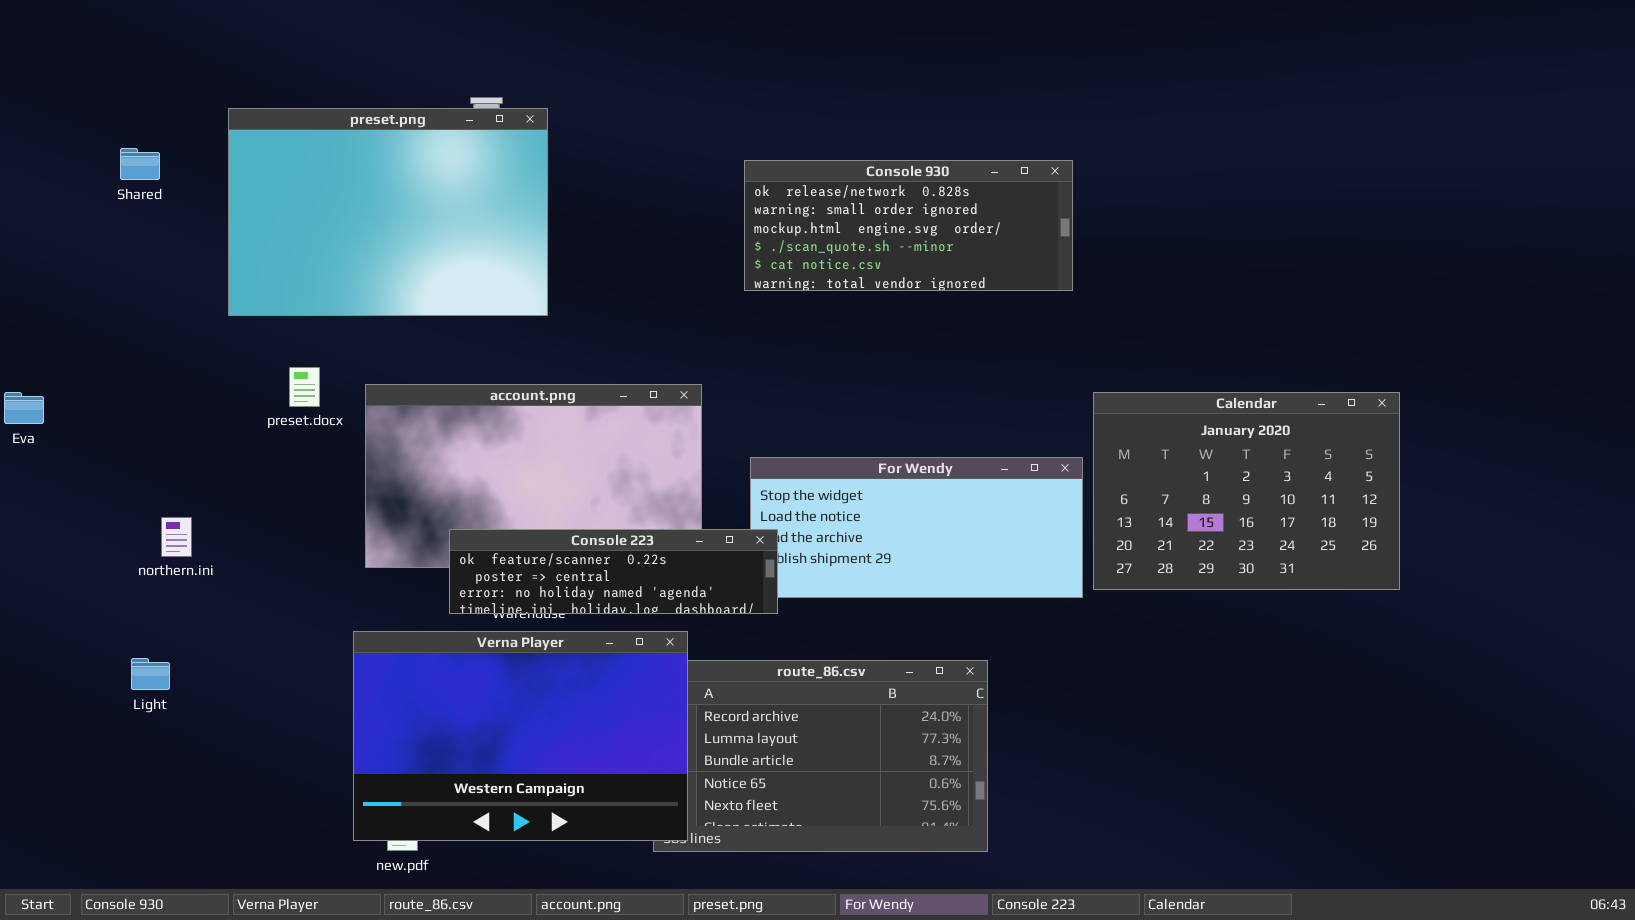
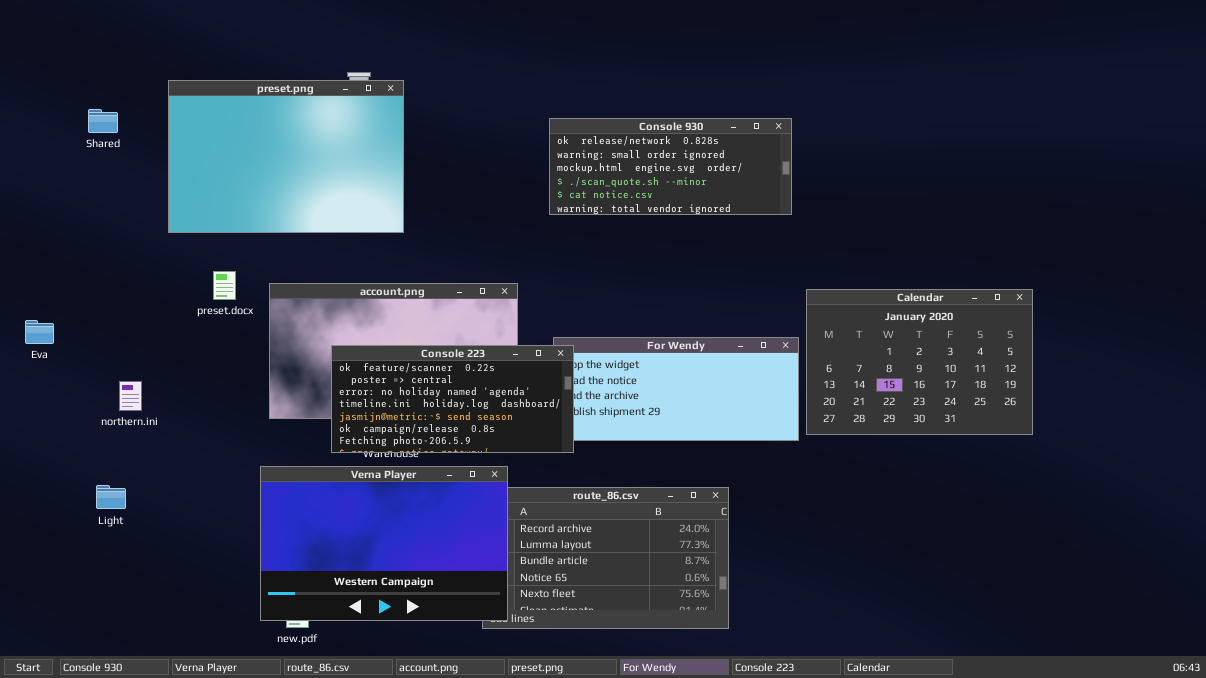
Eva: [4,392,44,424] -> [25,320,54,344], moved
Console 223: [449,529,778,614] -> [331,345,574,453], resized

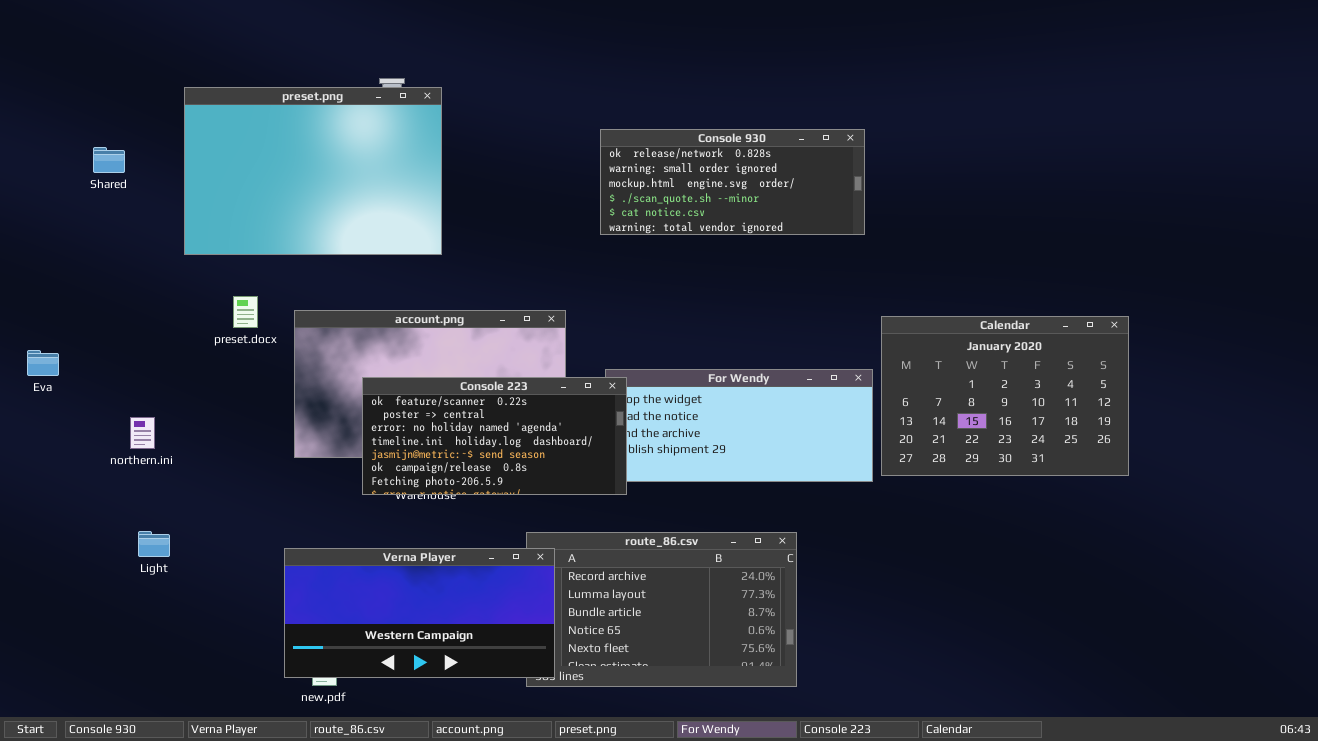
Shared: [88,109,118,133] -> [93,147,125,173], moved
Verna Player: [260,466,508,621] -> [284,548,555,678], resized
Light: [96,485,126,509] -> [138,531,170,557], moved

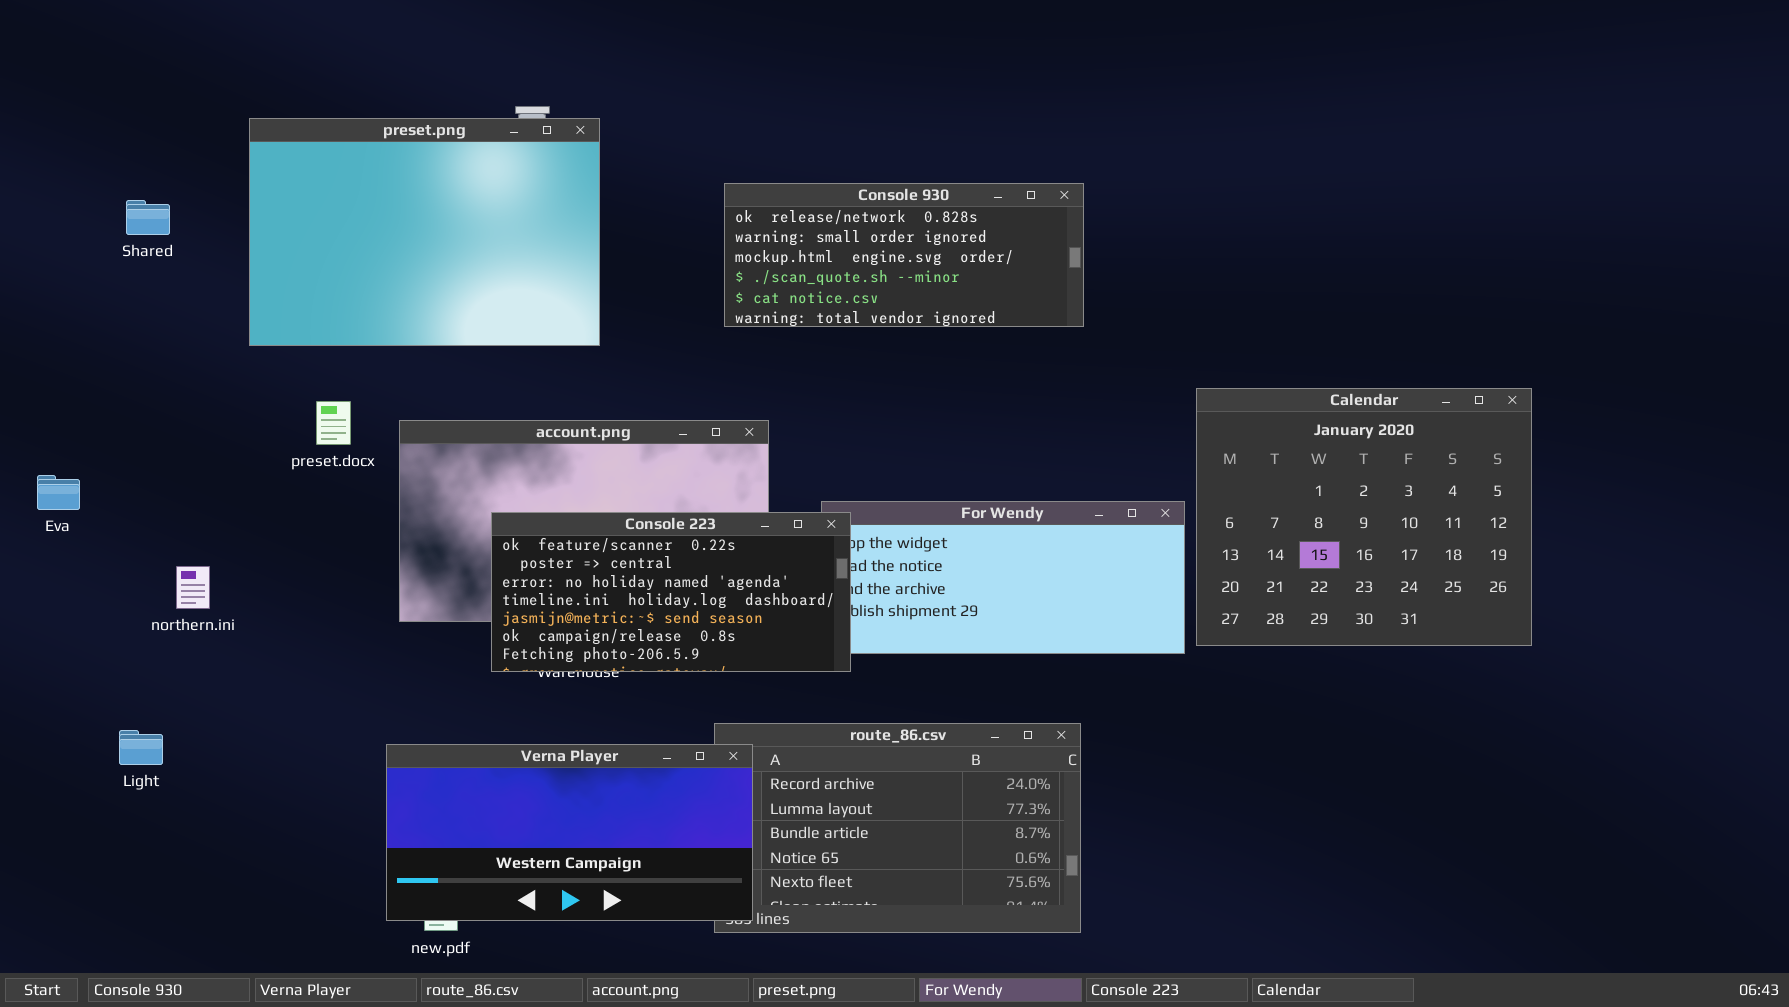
Console 930: [600,129,865,235] -> [724,183,1084,327], moved
Calendar: [881,316,1129,476] -> [1196,388,1532,646], resized
Light: [138,531,170,557] -> [119,730,163,765], moved

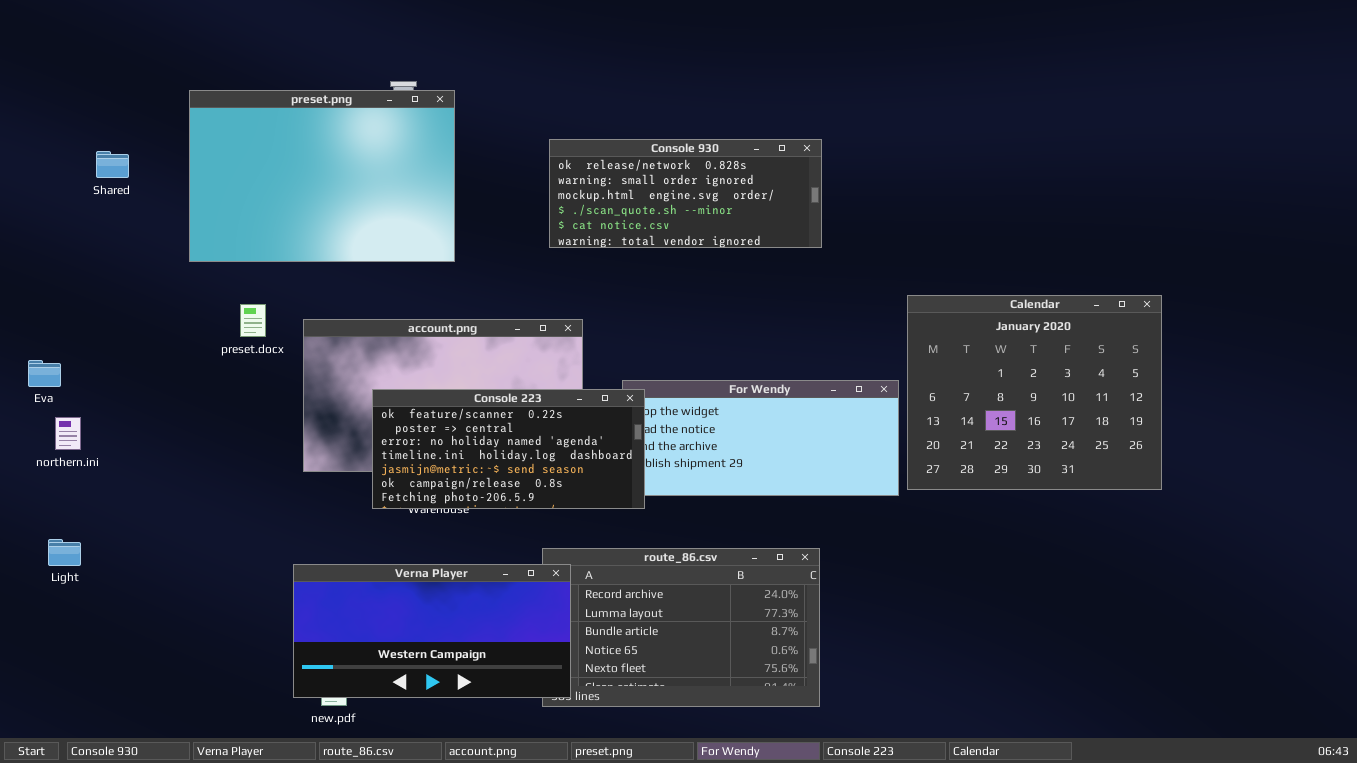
northern.ini: [176,566,210,609] -> [55,417,81,450], moved
Light: [119,730,163,765] -> [48,539,81,566], moved

